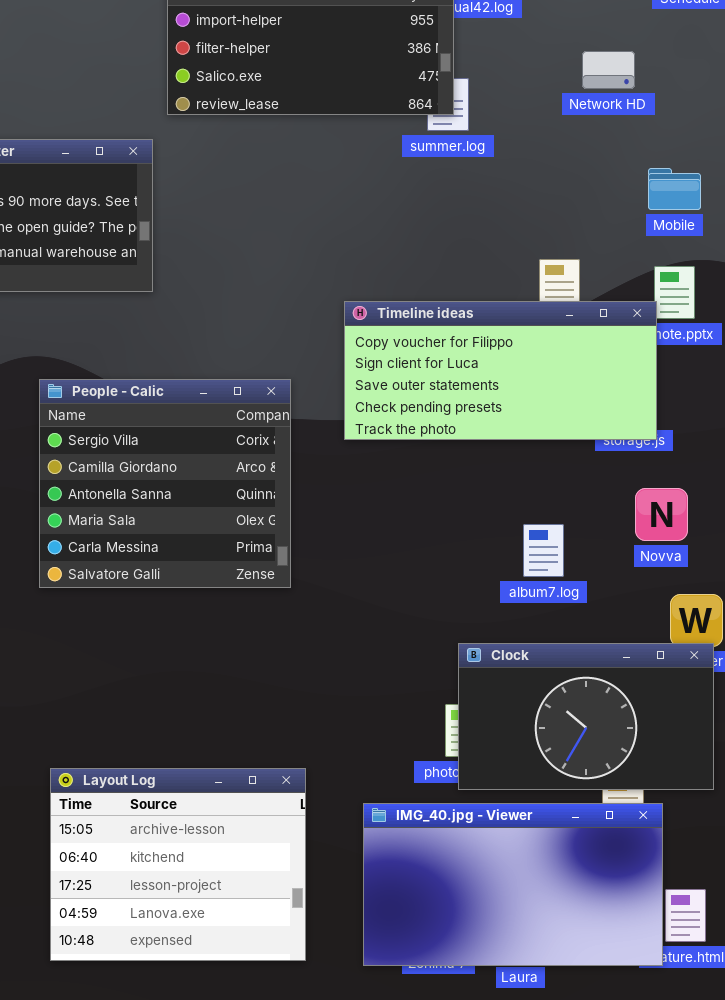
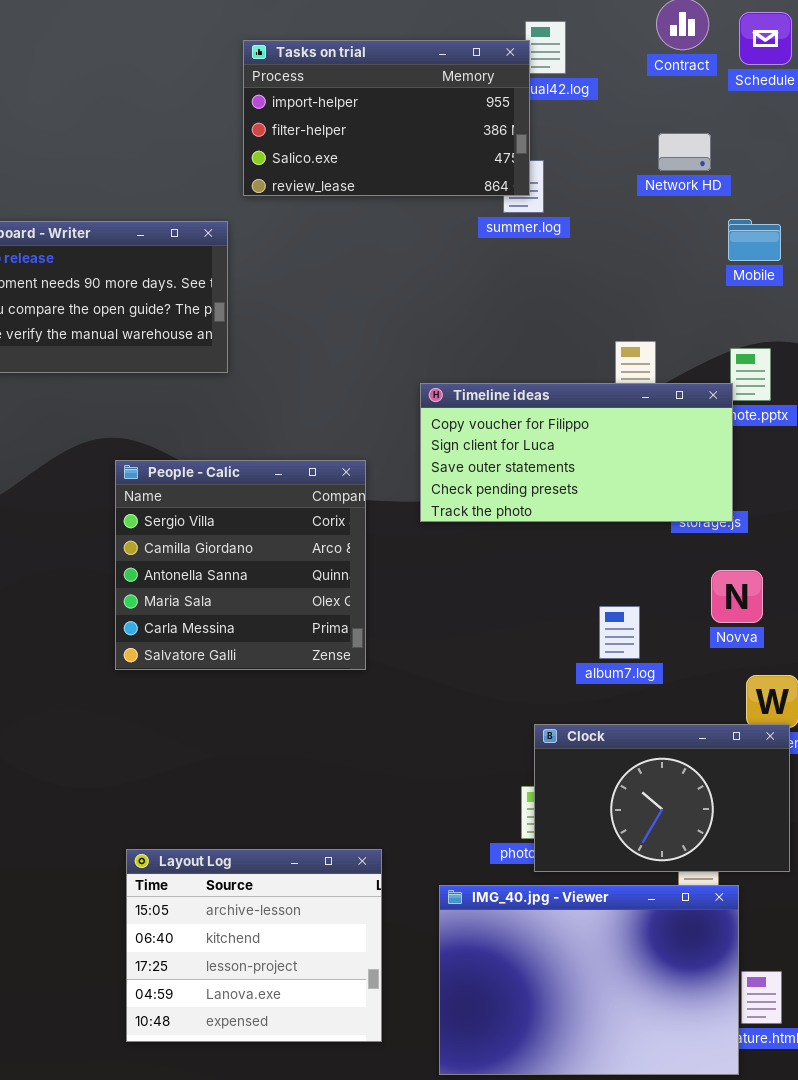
Mobile: [648,168,701,210] -> [728,219,781,261], moved
IMG_40.jpg - Viewer: [363,803,663,966] -> [439,885,739,1075], resized

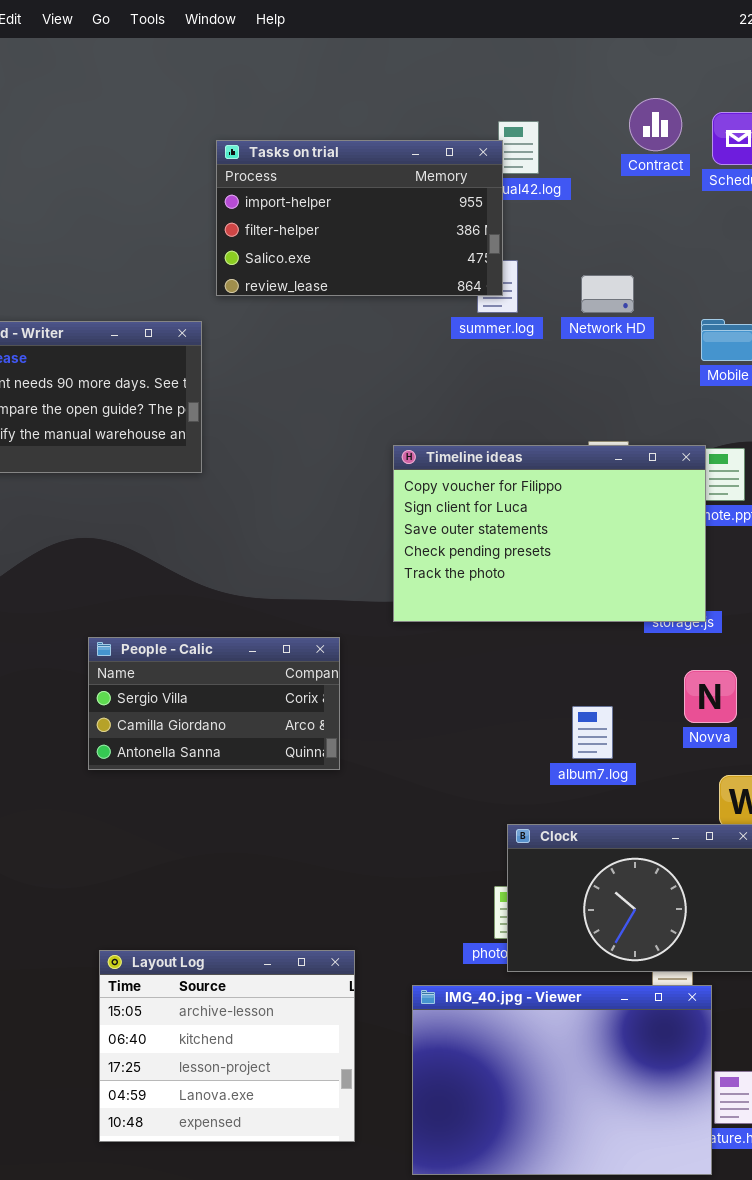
Network HD: [658,133,711,171] -> [581,275,634,313], moved
Timeline ideas: [420,383,733,522] -> [393,445,706,622], resized
People - Calic: [115,460,366,670] -> [88,637,340,770], resized

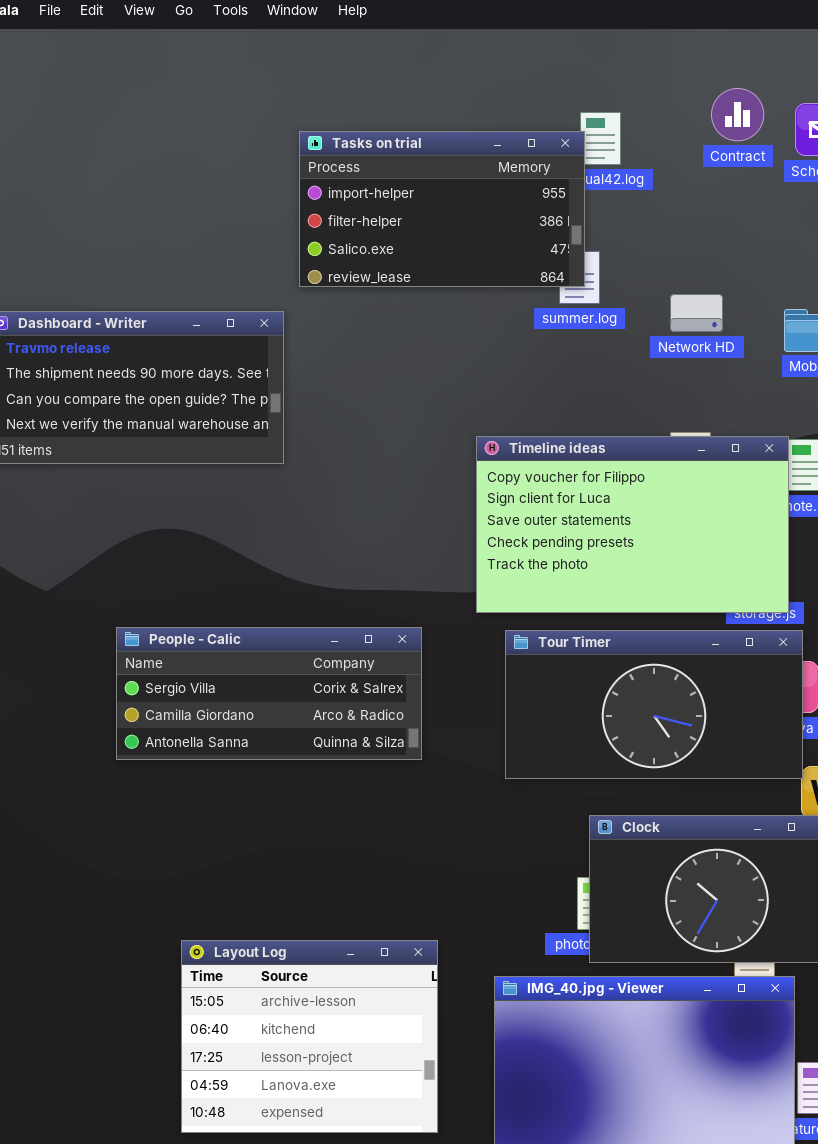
Network HD: [581,275,634,313] -> [670,294,723,332], moved
People - Calic: [88,637,340,770] -> [116,627,422,760], resized
Tour Timer: none -> [505,630,803,779], opened

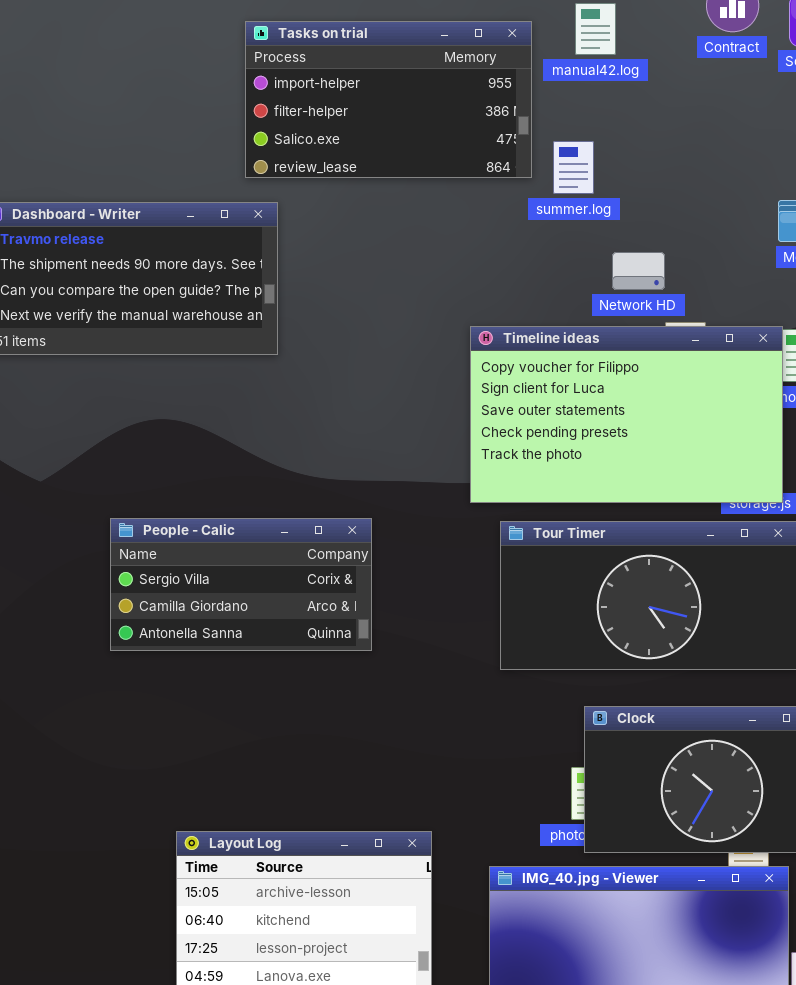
Tasks on trial: [299,131,585,287] -> [245,21,532,178], moved
Network HD: [670,294,723,332] -> [612,252,665,290], moved
People - Calic: [116,627,422,760] -> [110,518,372,651], resized

